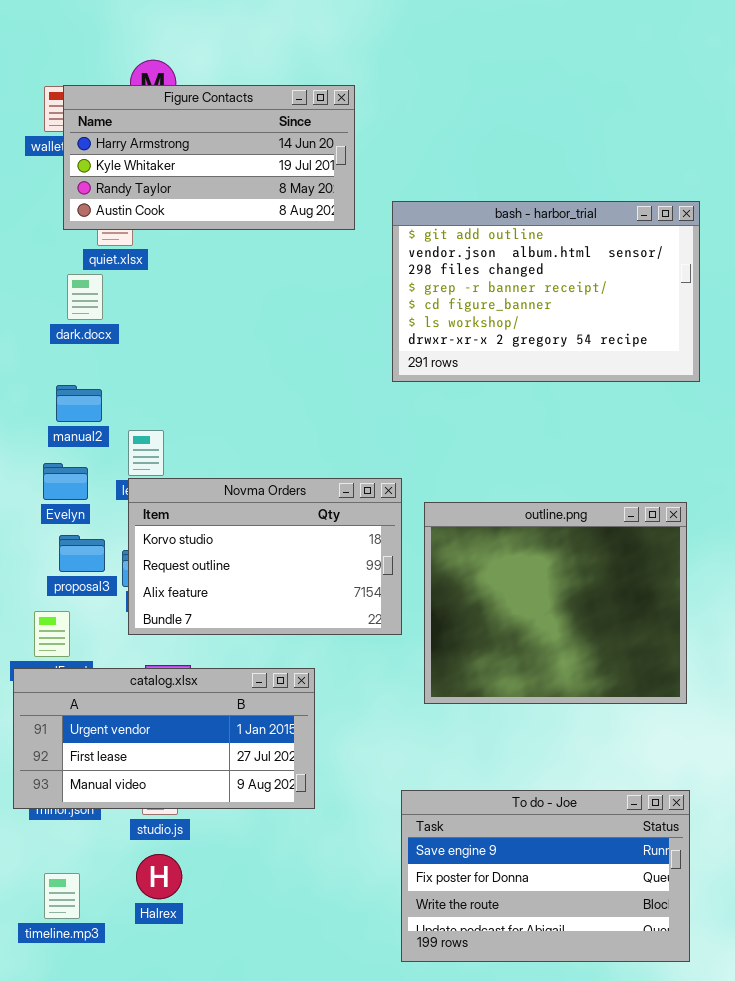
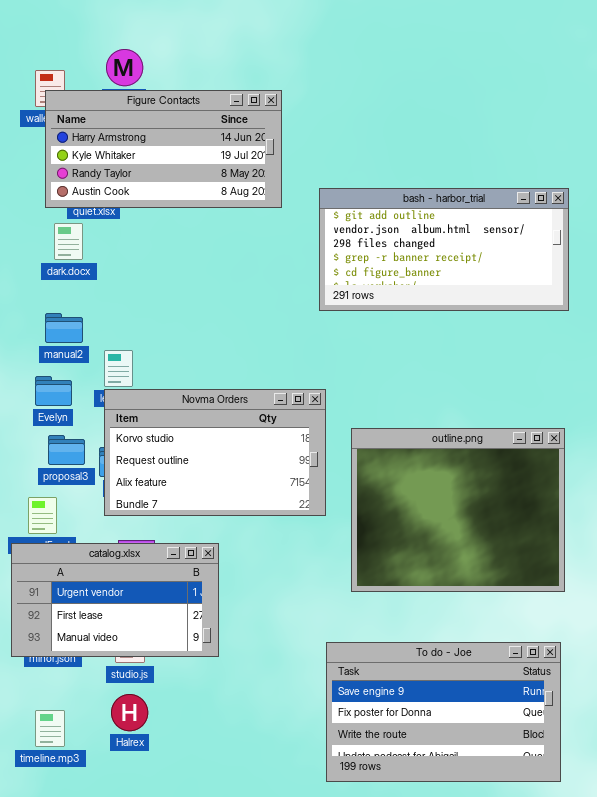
Figure Contacts: [63,85,355,230] -> [45,90,282,208], moved
bash - harbor_trial: [392,201,700,382] -> [319,188,569,311], resized
outline.png: [424,502,687,704] -> [351,428,565,592], moved
catalog.xlsx: [13,668,315,809] -> [11,543,219,657], resized

